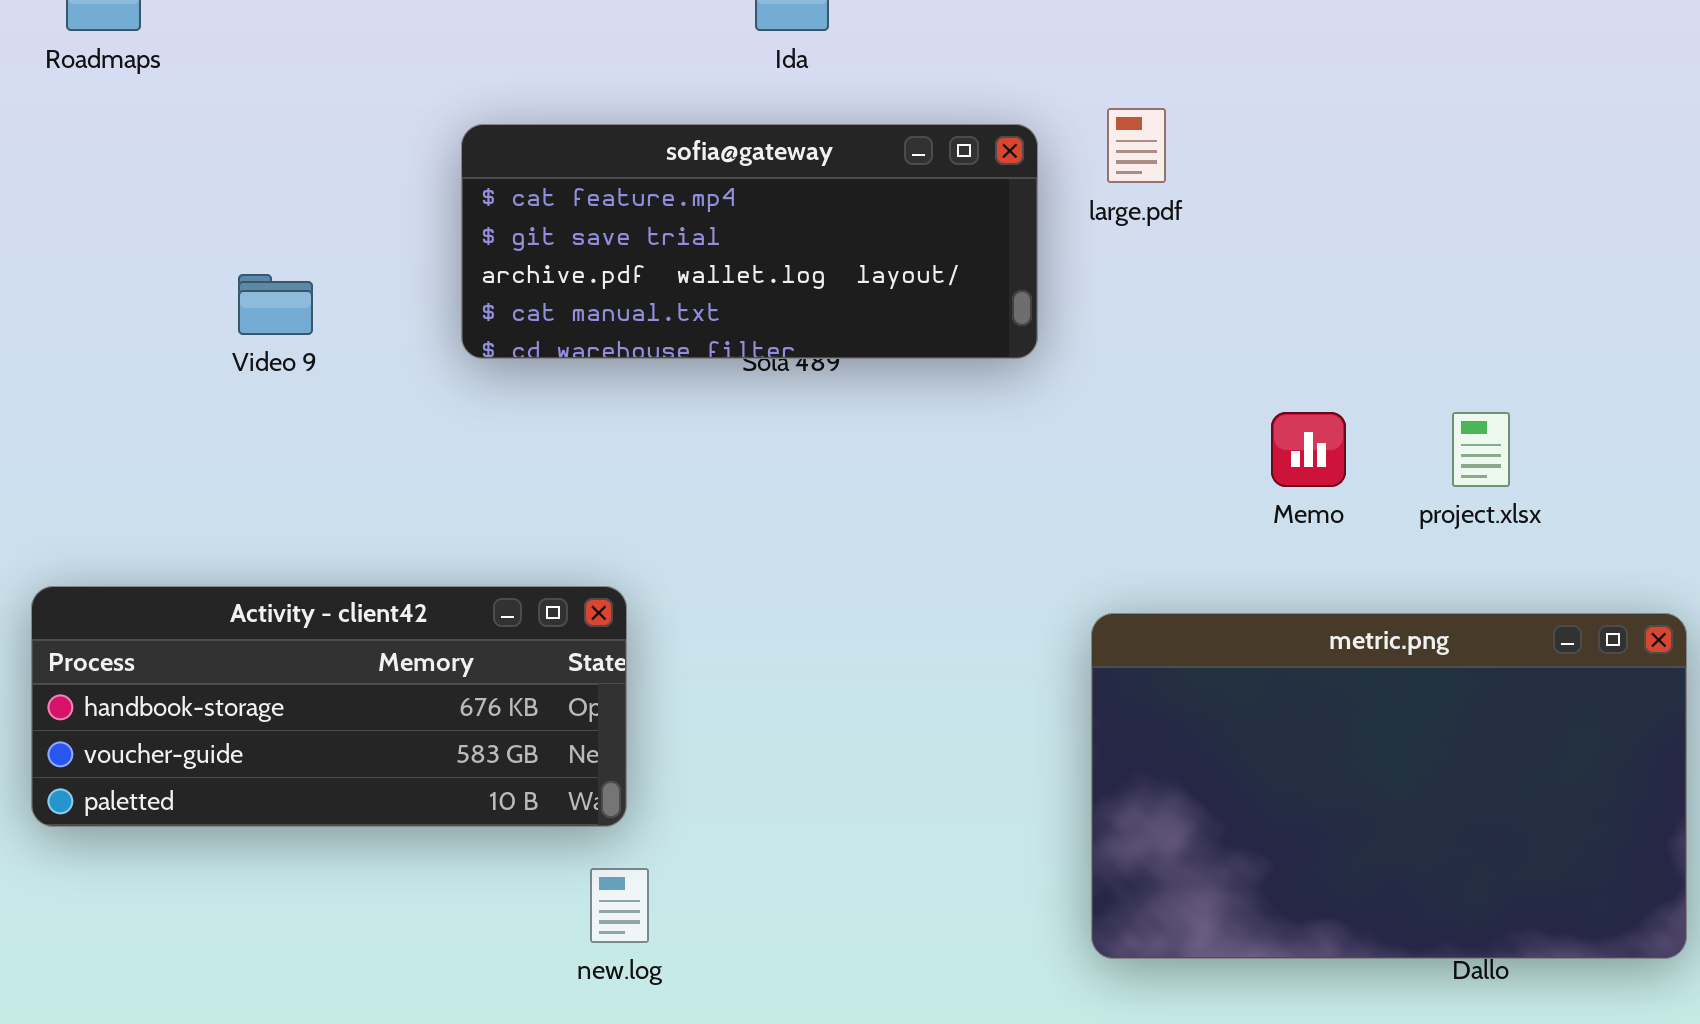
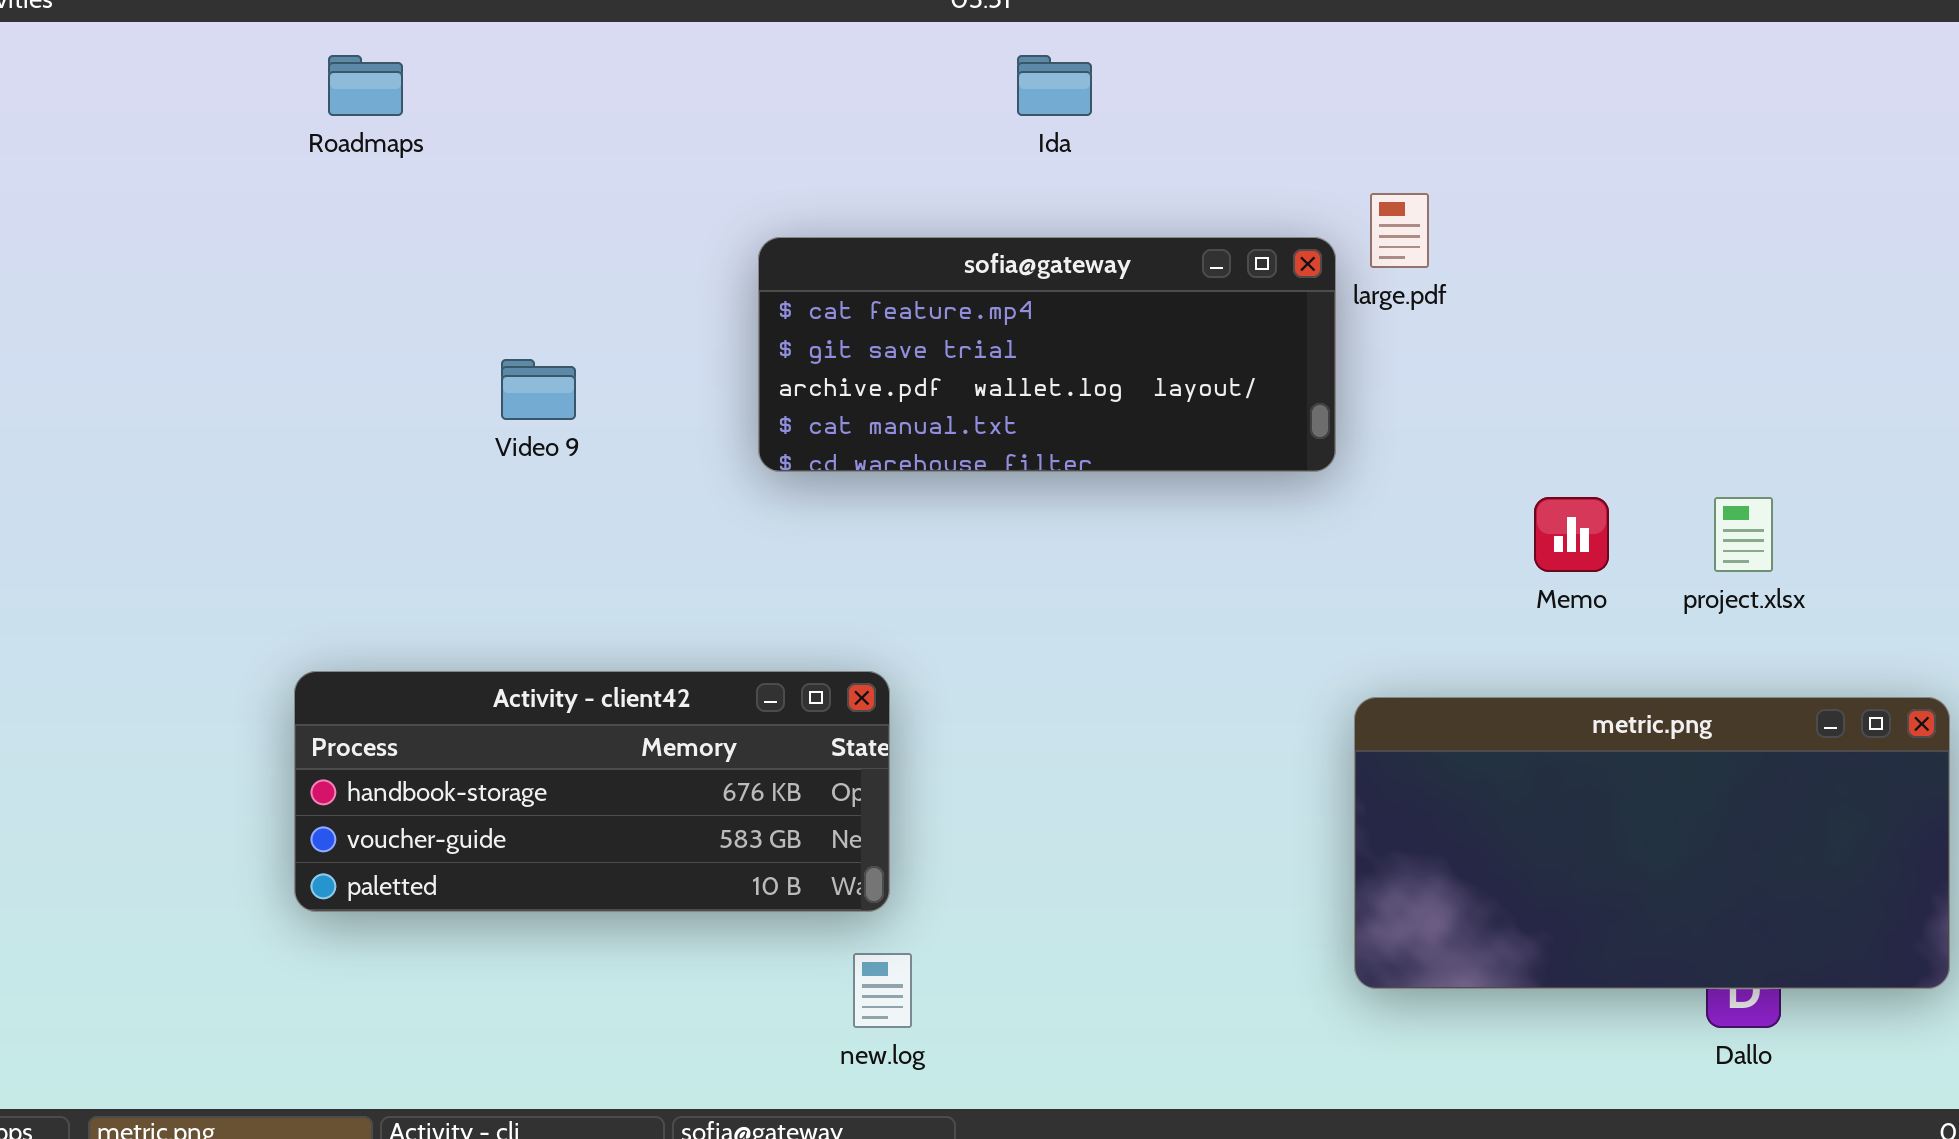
sofia@gateway: [461,124,1038,359] -> [758,237,1336,472], moved
metric.png: [1091,613,1687,959] -> [1354,697,1950,989], resized

